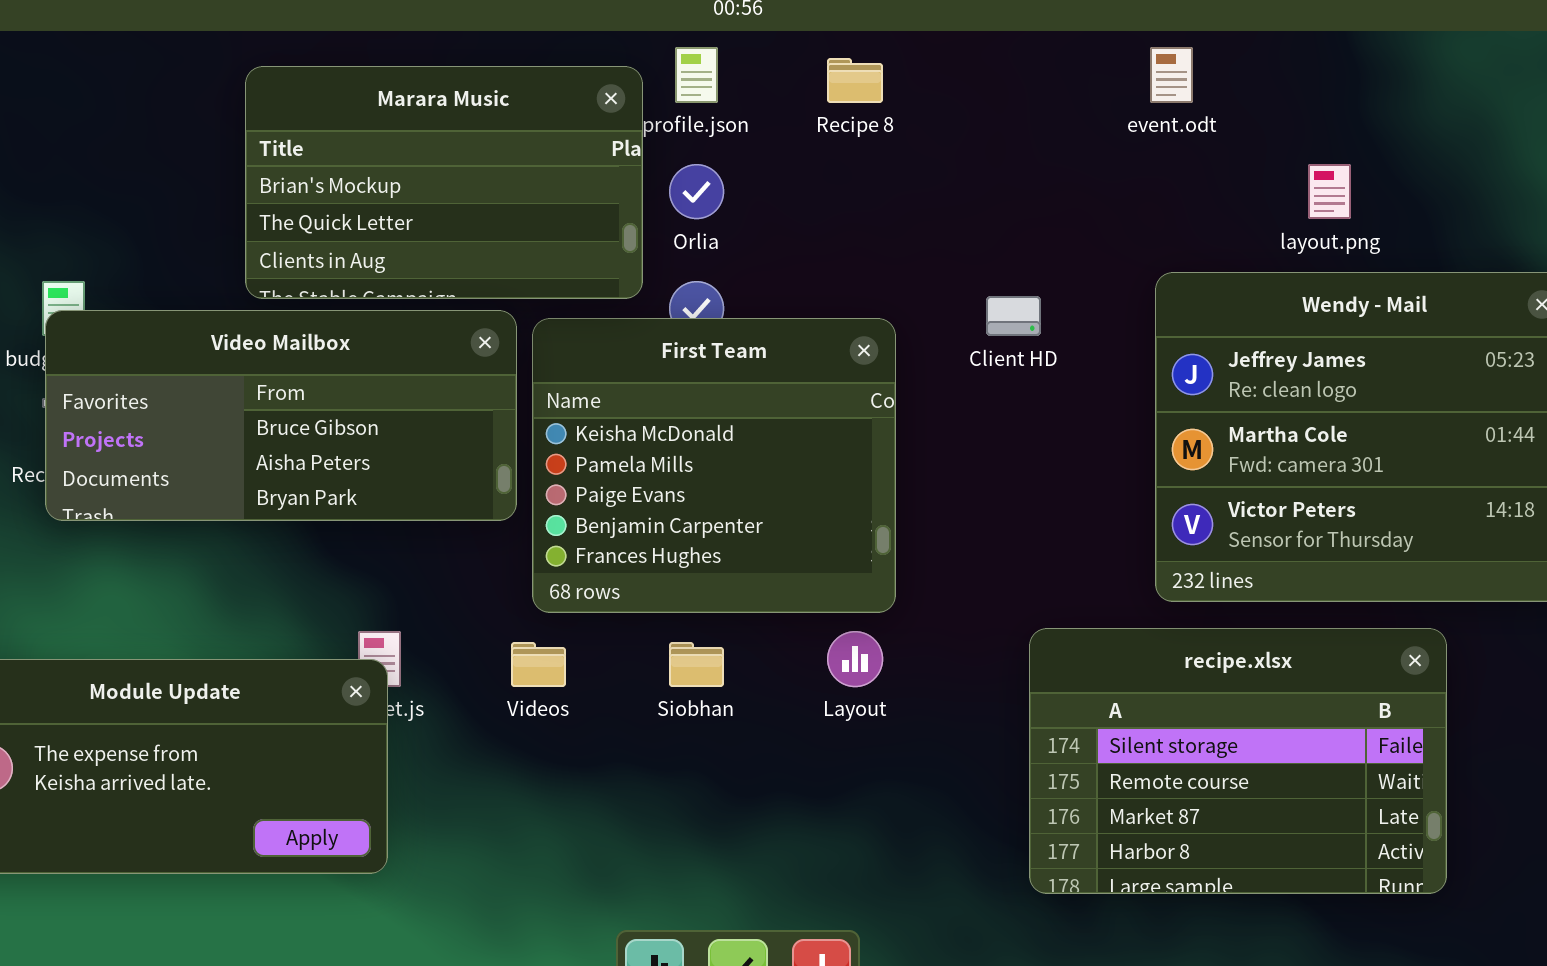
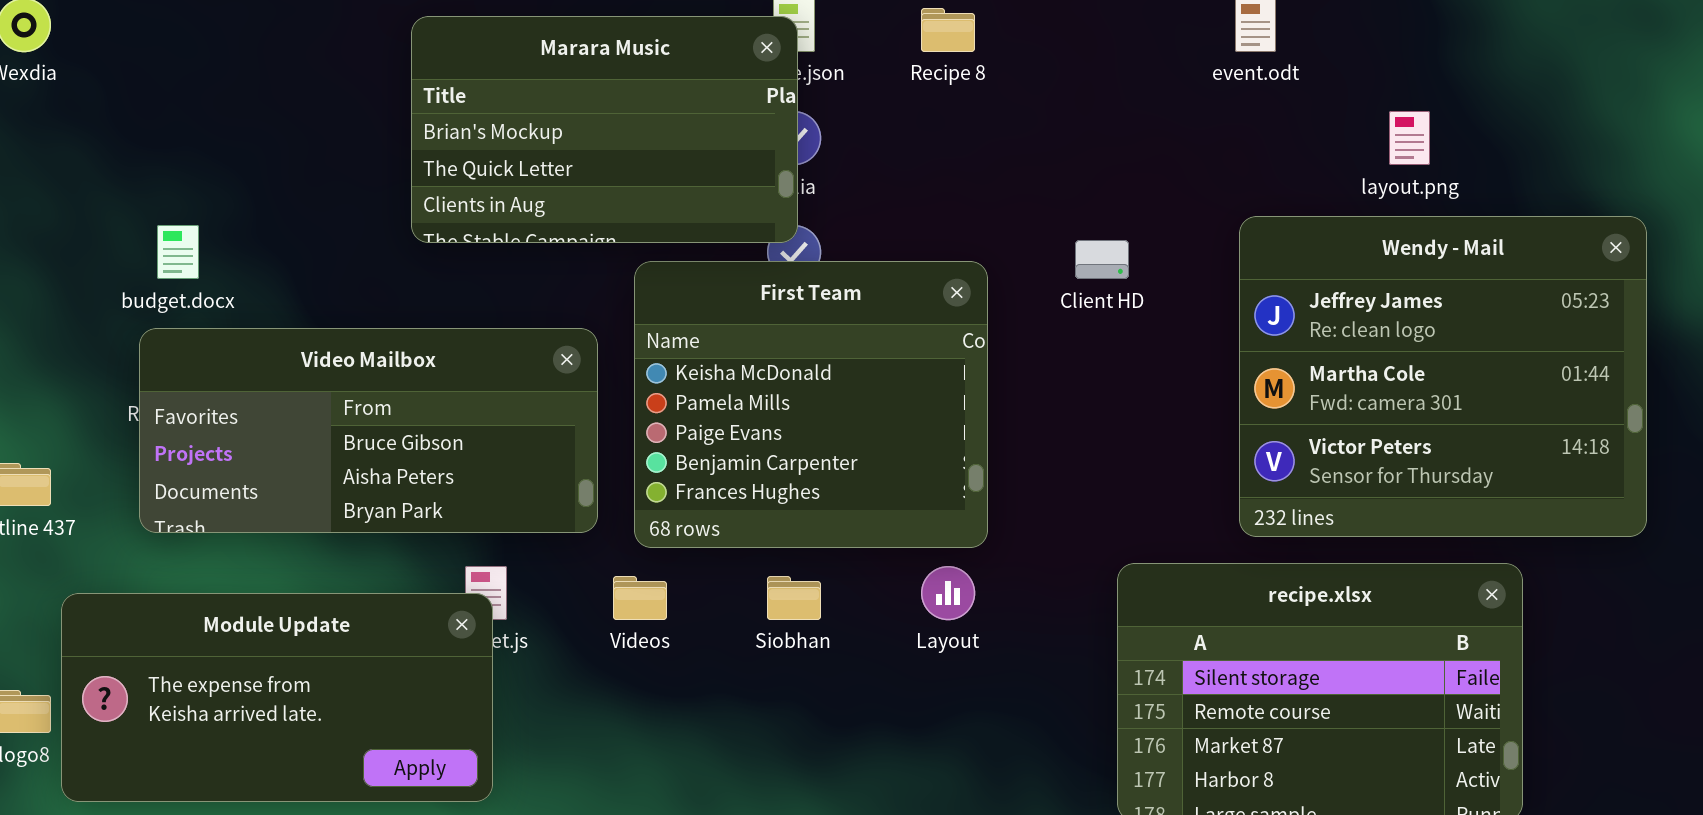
Marara Music: [245,66,643,299] -> [411,16,798,243], moved
Video Mailbox: [45,310,517,521] -> [139,328,598,533], moved

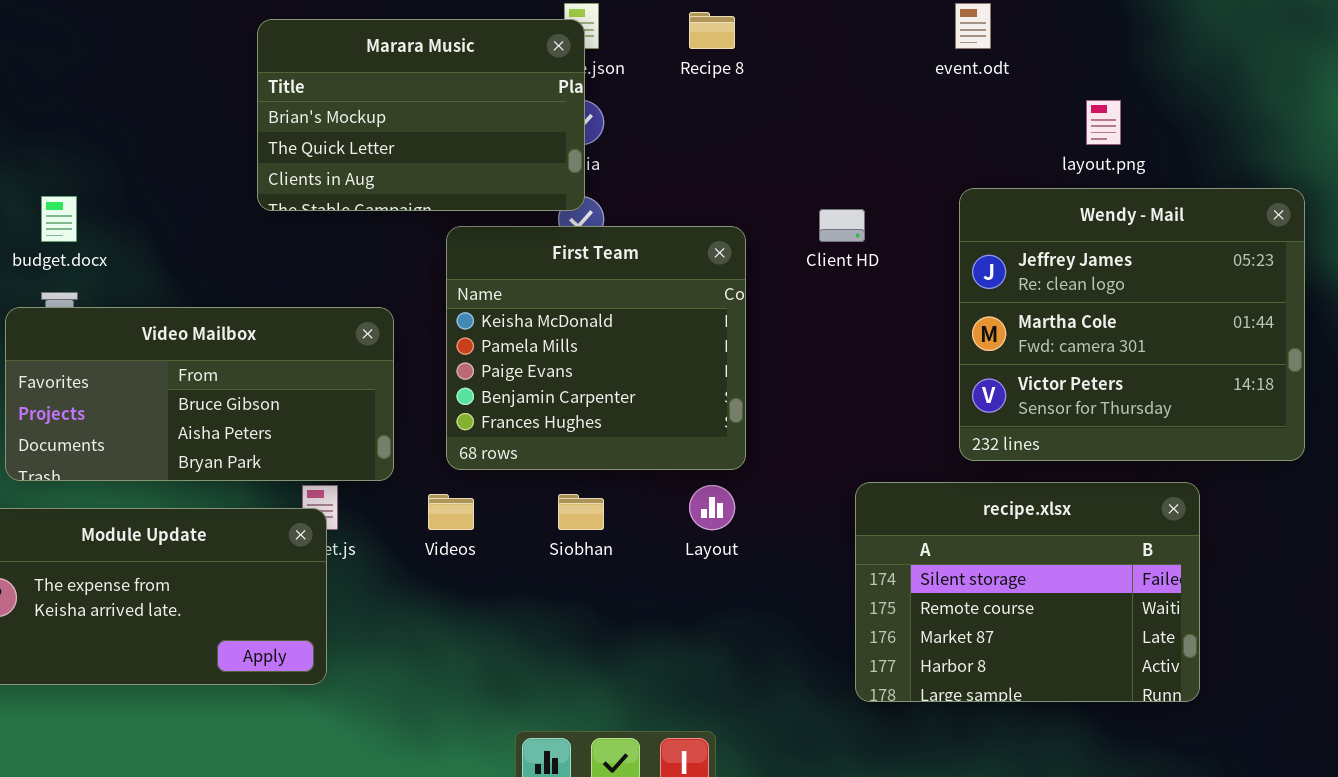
Video Mailbox: [139,328,598,533] -> [5,307,394,481], moved

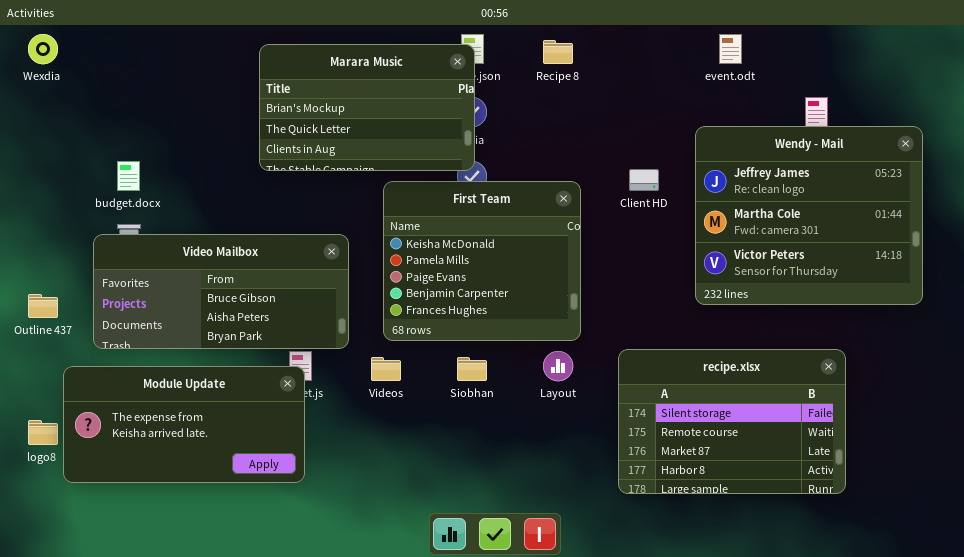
Wendy - Mail: [959,188,1305,461] -> [695,126,923,305], moved
recipe.xlsx: [855,482,1200,702] -> [618,349,846,494], moved

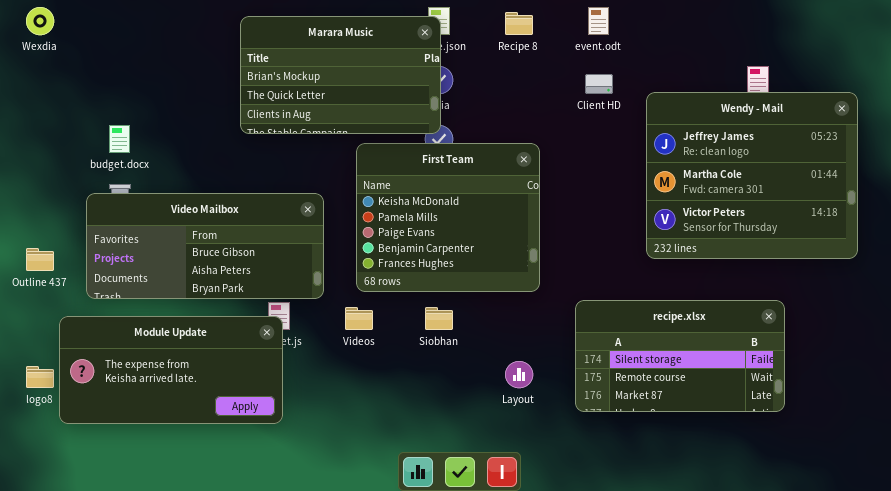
event.odt: [719,34,742,64] -> [588,7,609,35], moved
Client HD: [629,169,659,191] -> [585,74,613,94], moved
recipe.xlsx: [618,349,846,494] -> [575,300,785,412], resized
Layout: [543,351,573,381] -> [505,361,533,388], moved

